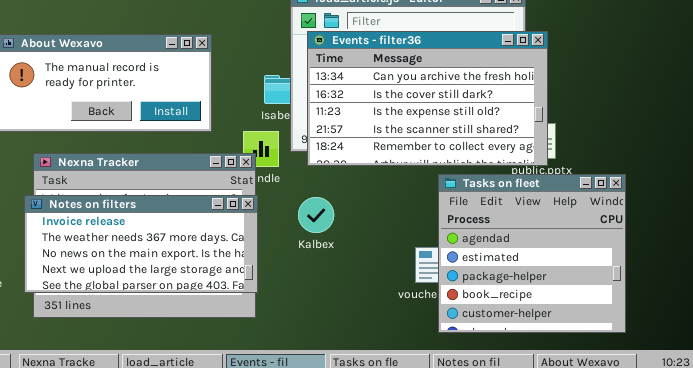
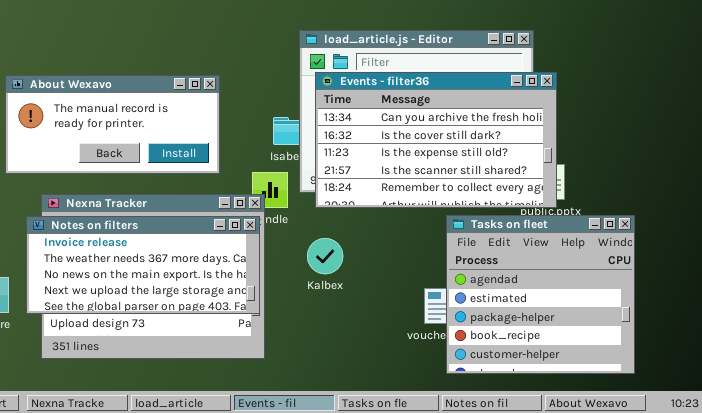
Notes on filters: [24,195,258,293] -> [26,216,260,314], moved

